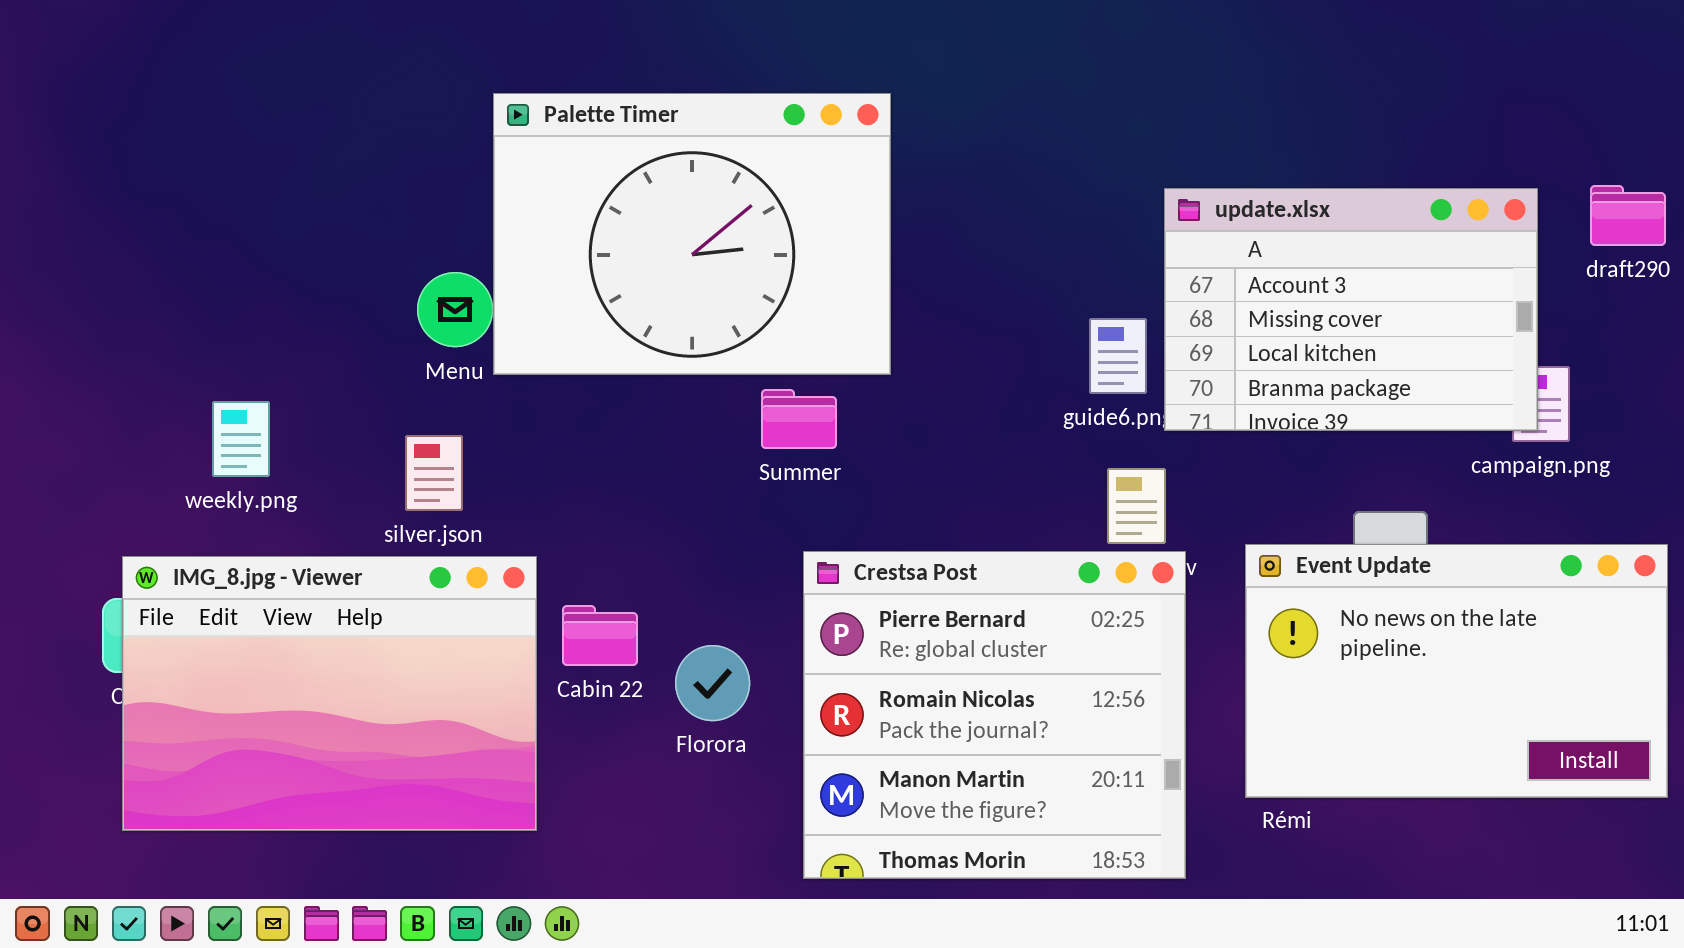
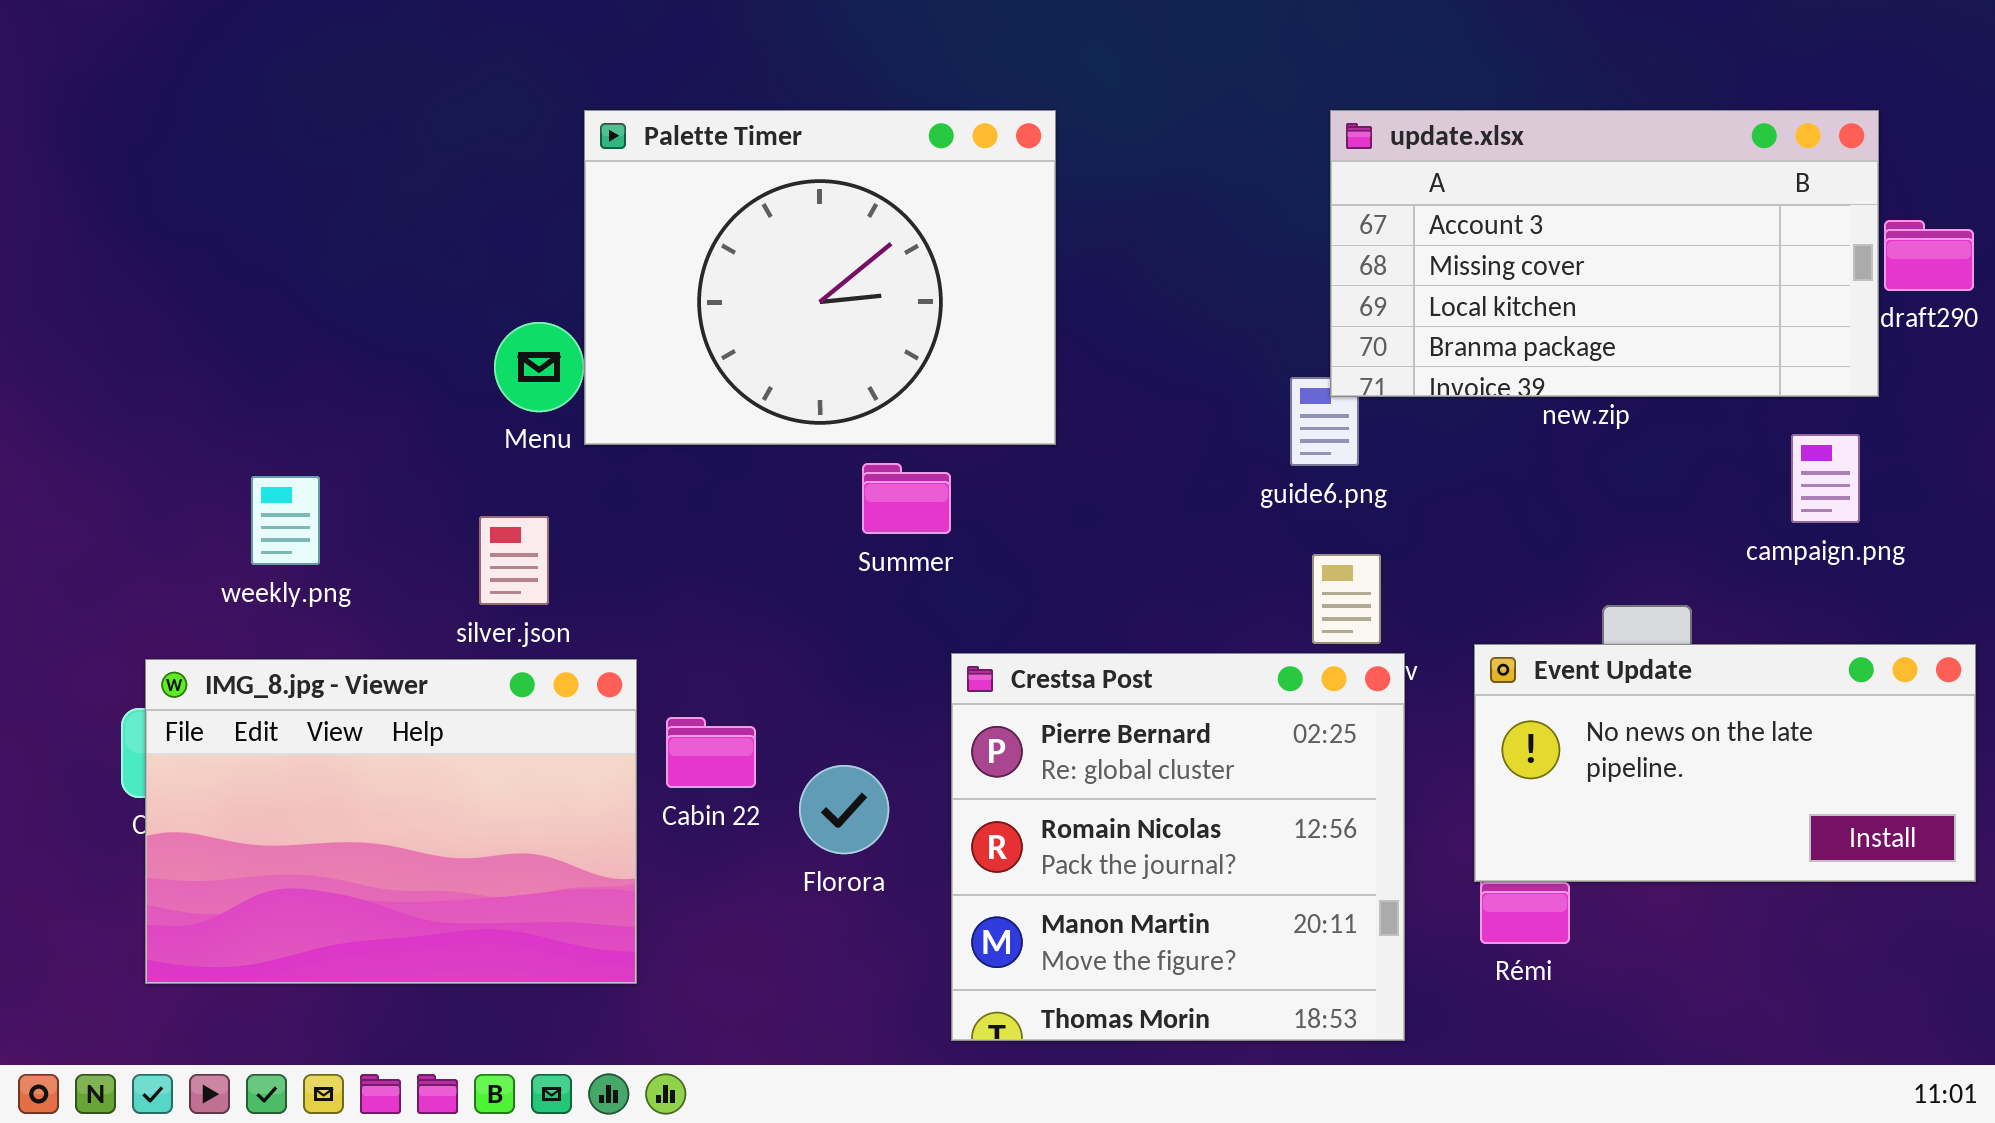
update.xlsx: [1164,188,1538,431] -> [1330,110,1879,397], moved, resized
Summer: [761,389,837,449] -> [862,463,951,534], moved
Event Update: [1245,544,1668,798] -> [1474,644,1976,882], resized

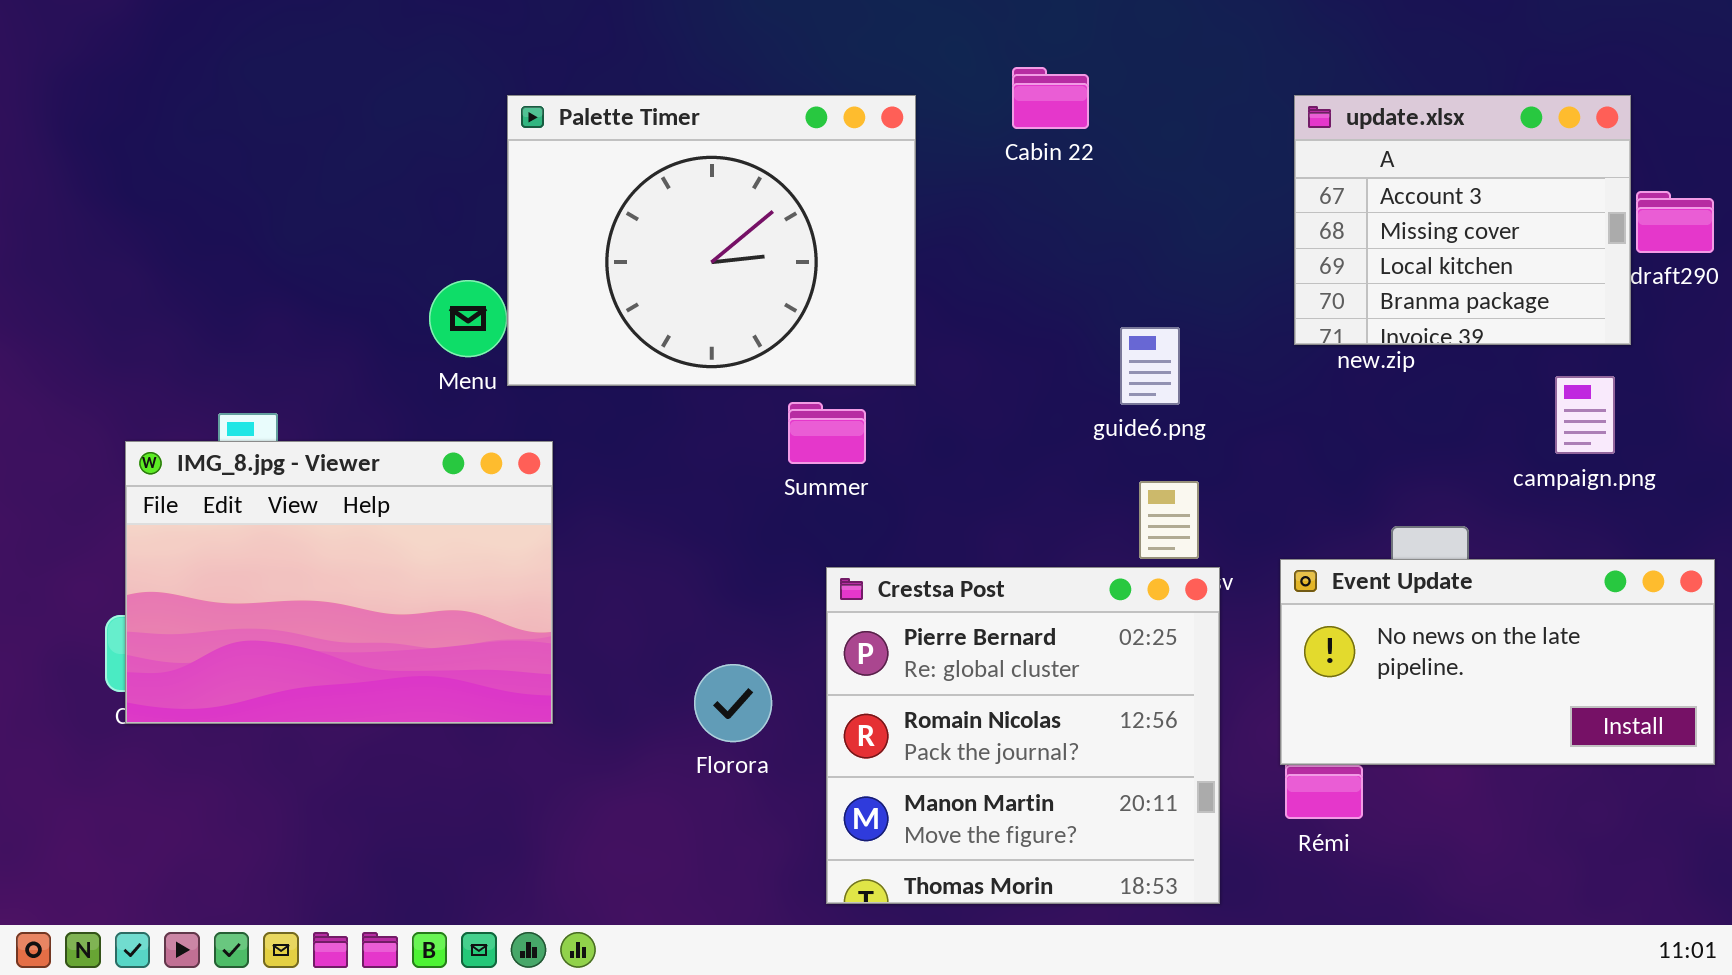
update.xlsx: [1330,110,1879,397] -> [1294,95,1631,345], resized
Summer: [862,463,951,534] -> [788,402,866,464], moved
IMG_8.jpg - Viewer: [145,659,637,984] -> [125,441,553,724], moved
Cabin 22: [666,717,756,788] -> [1012,67,1089,129], moved

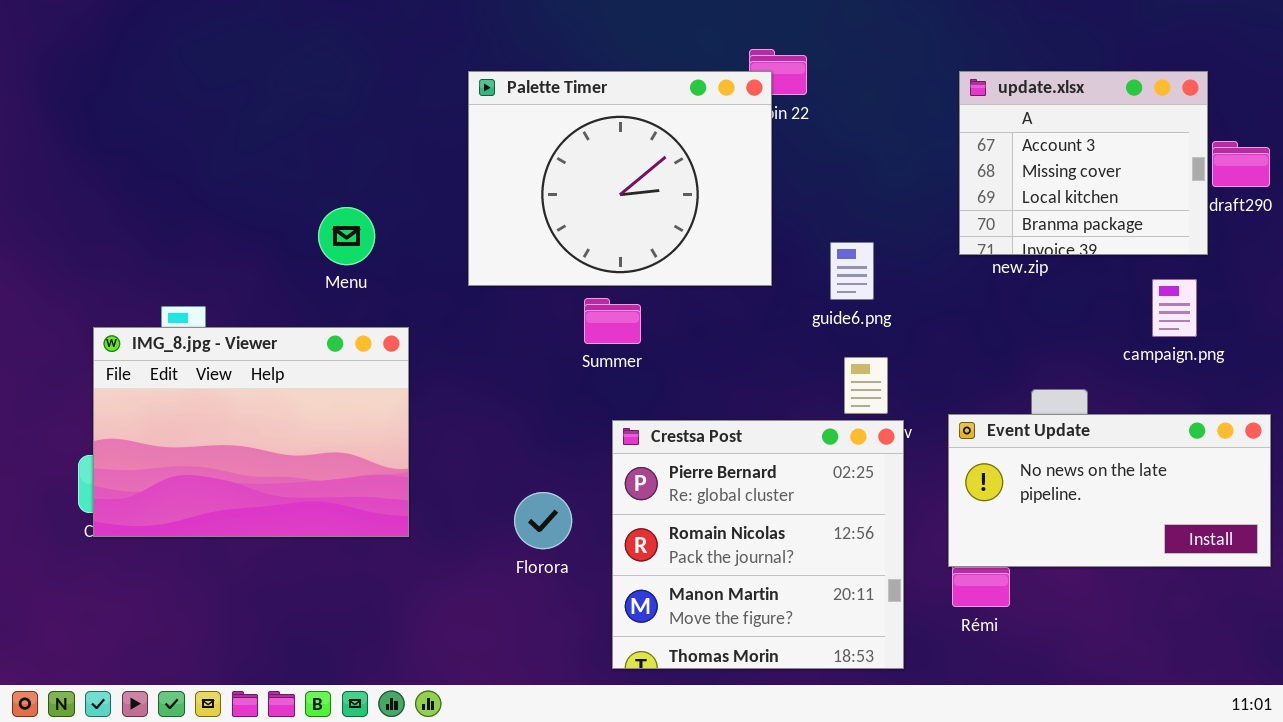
Palette Timer: [507,95,916,386] -> [468,71,772,286], moved

